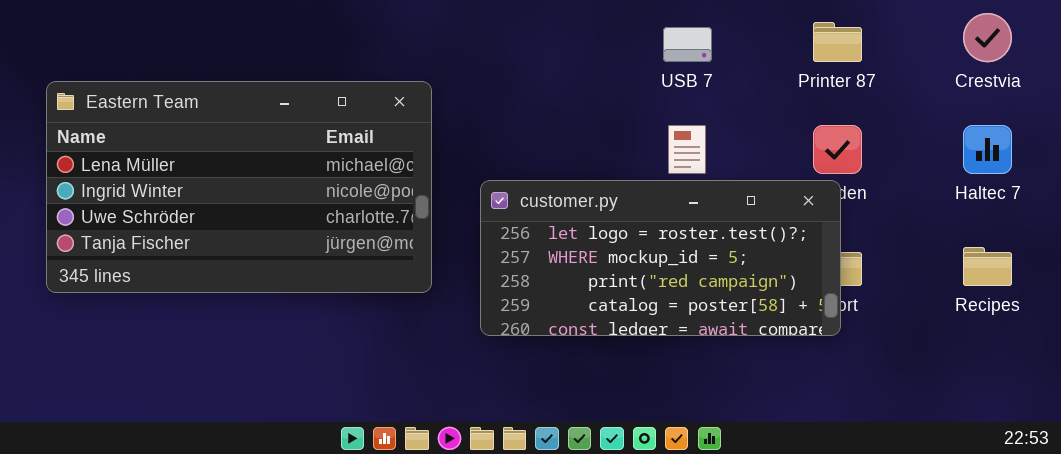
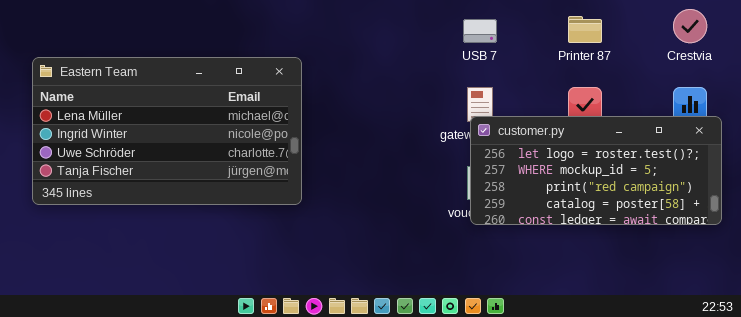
customer.py: [480,180,841,336] -> [470,116,722,225], moved

